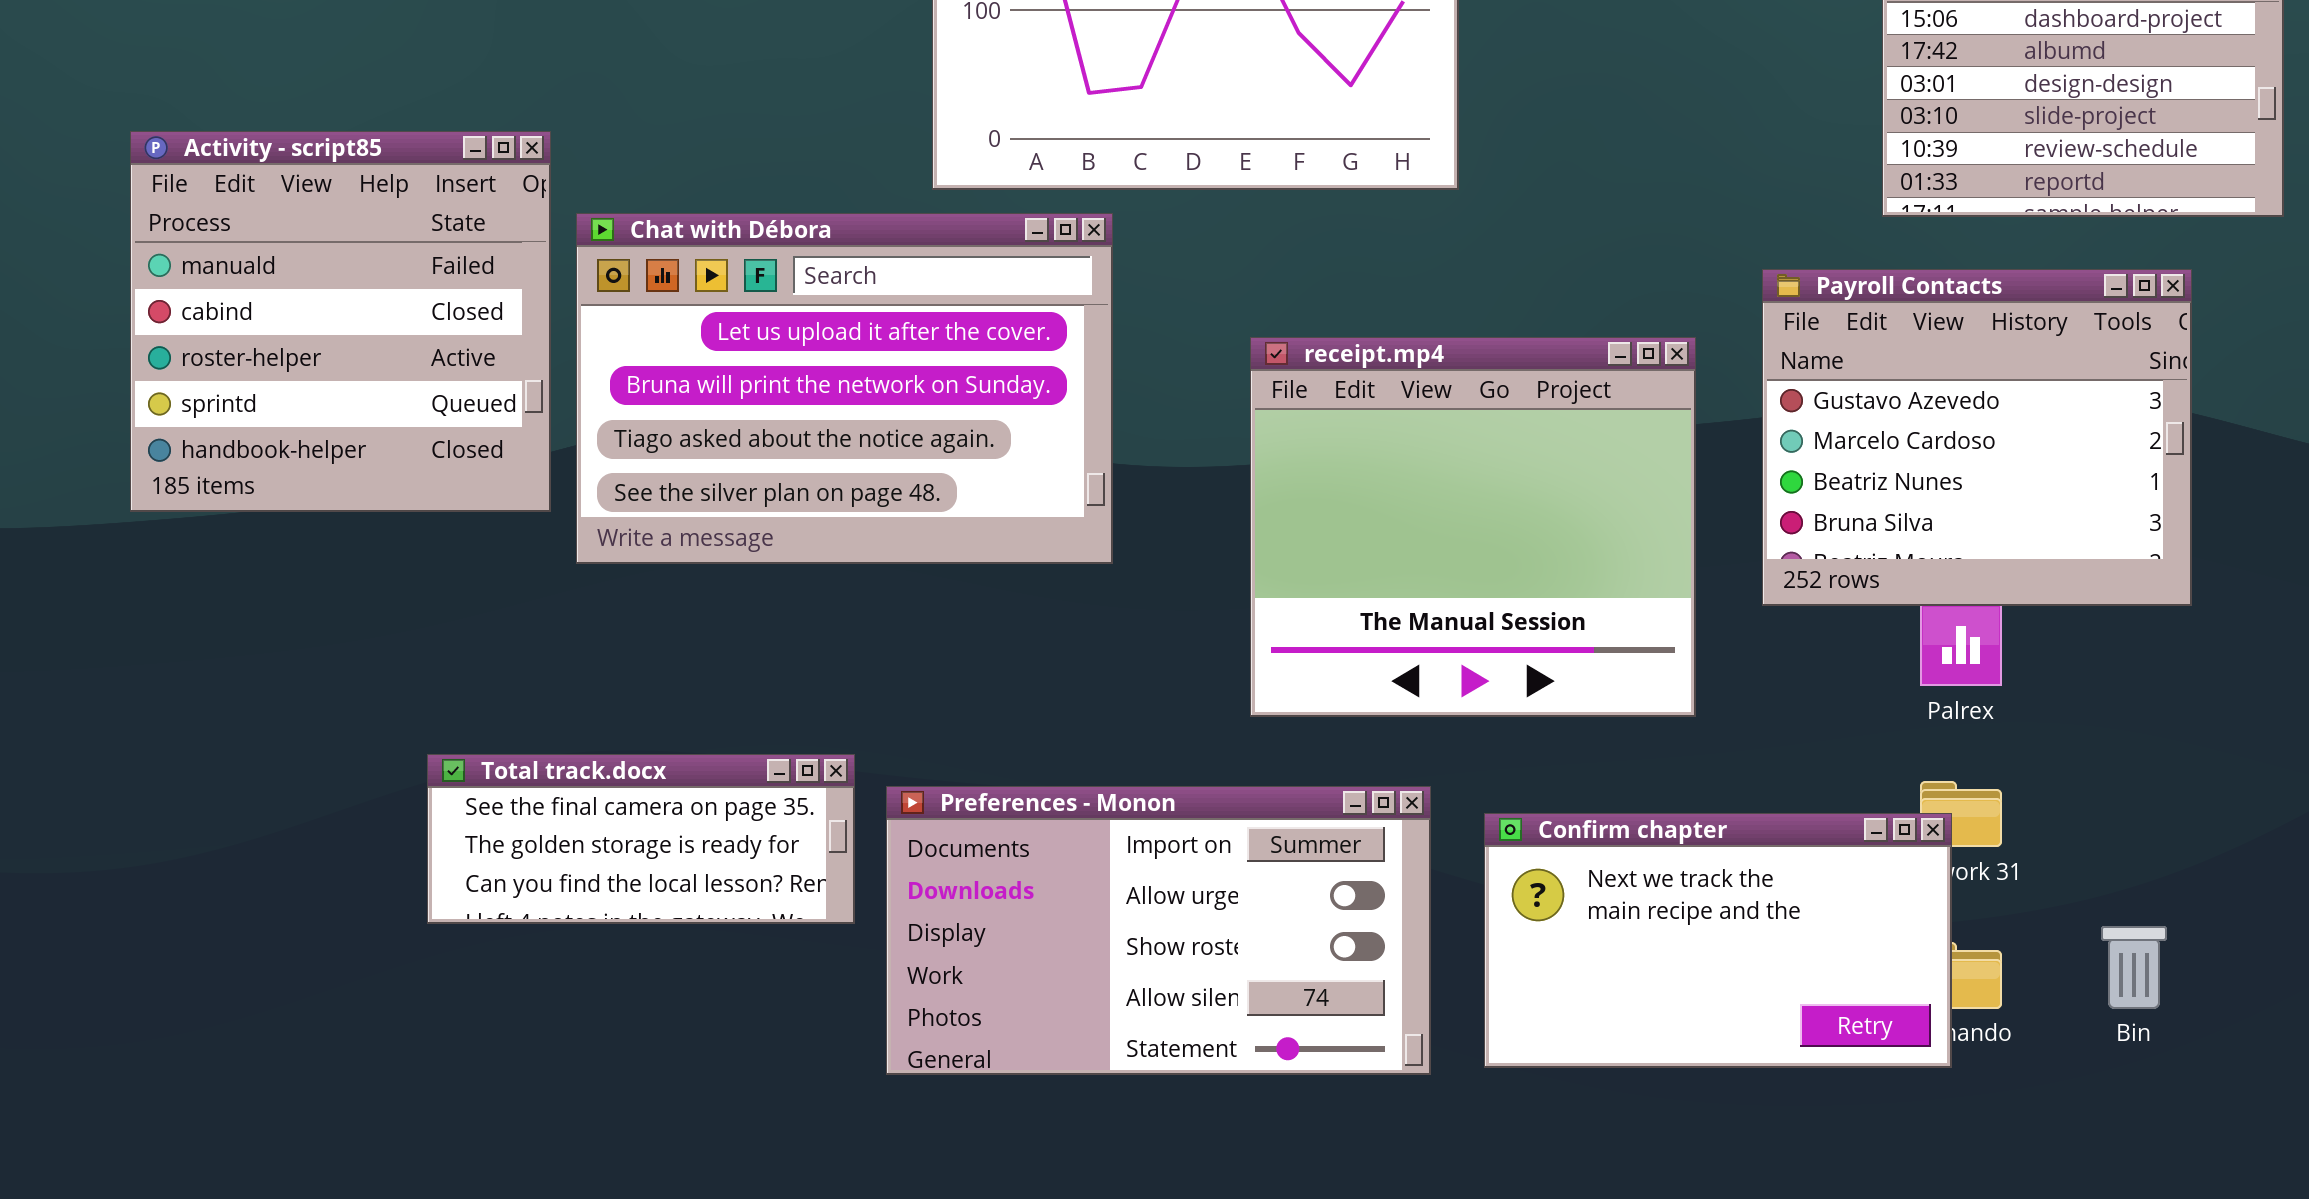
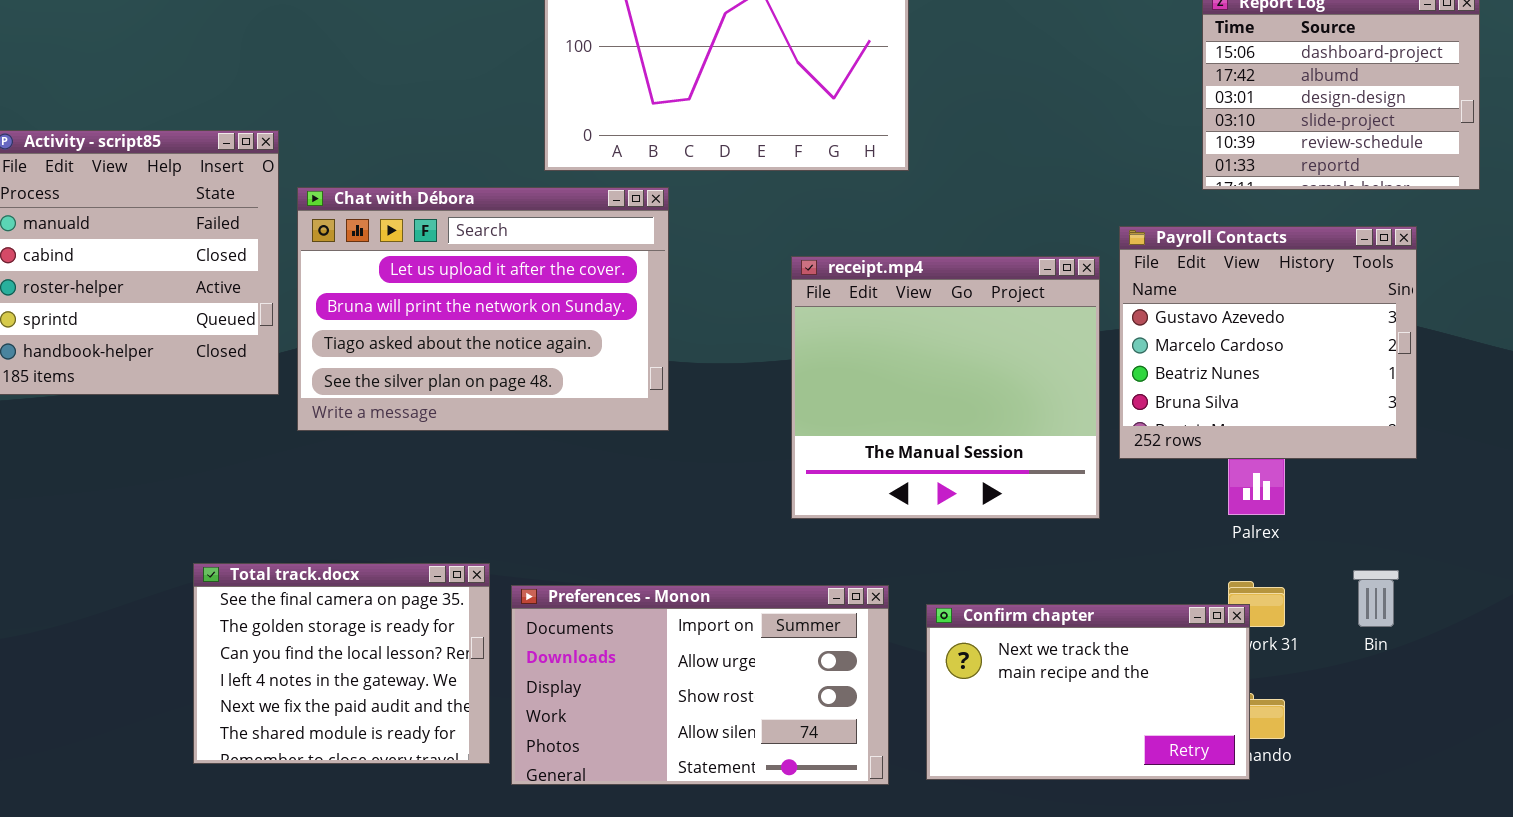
receipt.mp4: [1250,337,1696,717] -> [791,256,1100,519], moved
Total track.docx: [427,754,855,924] -> [193,563,490,764], resized
Bin: [2101,926,2167,1009] -> [1353,570,1399,627], moved

